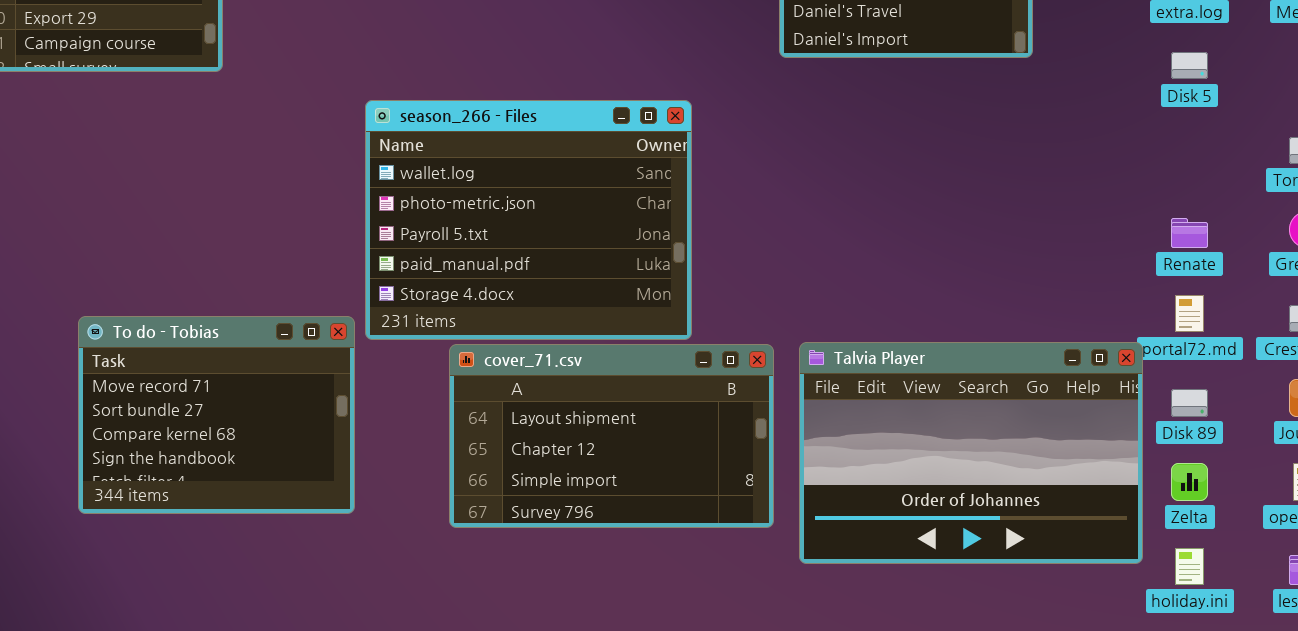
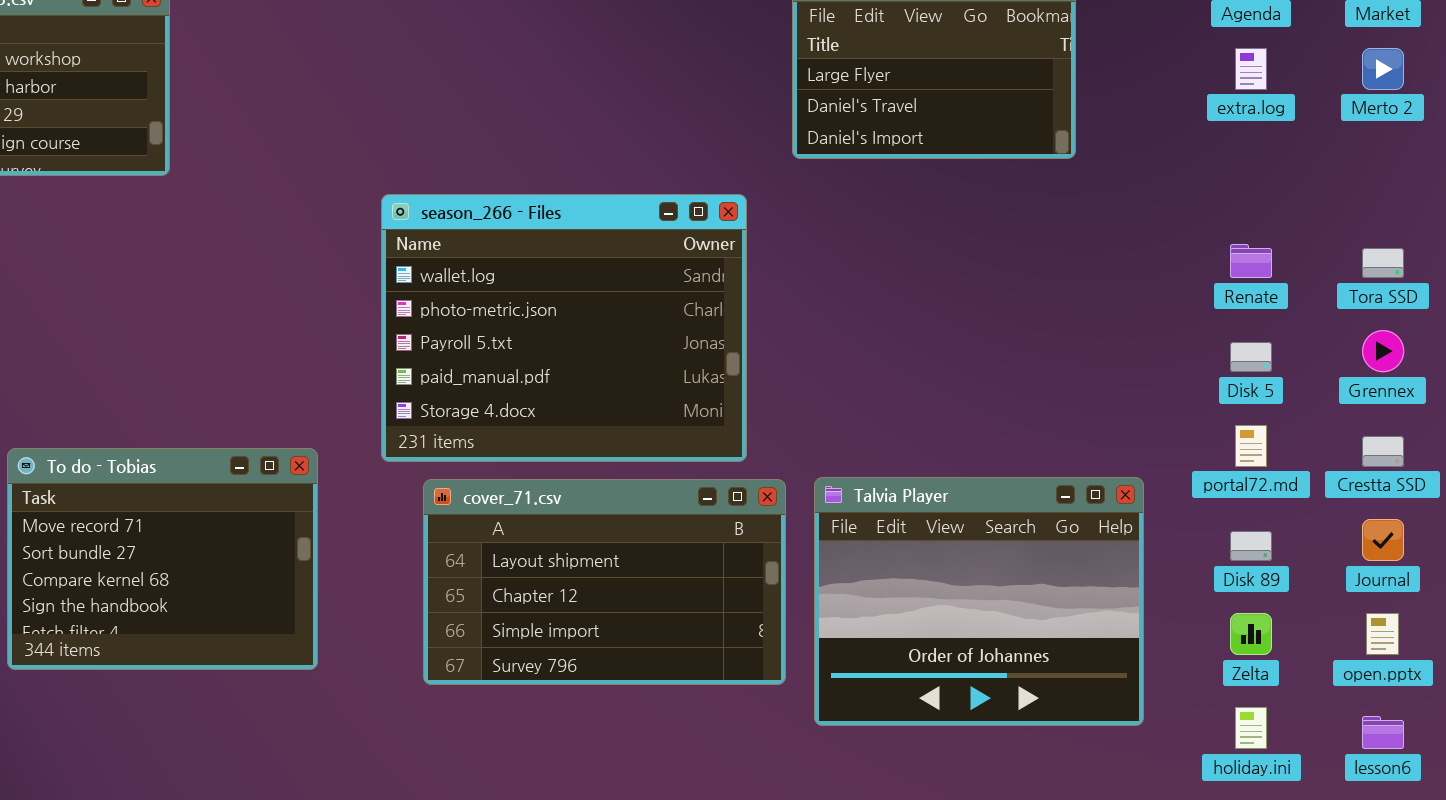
Disk 5: [1171,52,1208,79] -> [1230,342,1272,372], moved
season_266 - Files: [365,100,692,340] -> [381,194,747,462], moved
Renate: [1171,218,1208,248] -> [1230,244,1272,278], moved
Talvia Player: [799,342,1143,564] -> [814,477,1144,726], resized

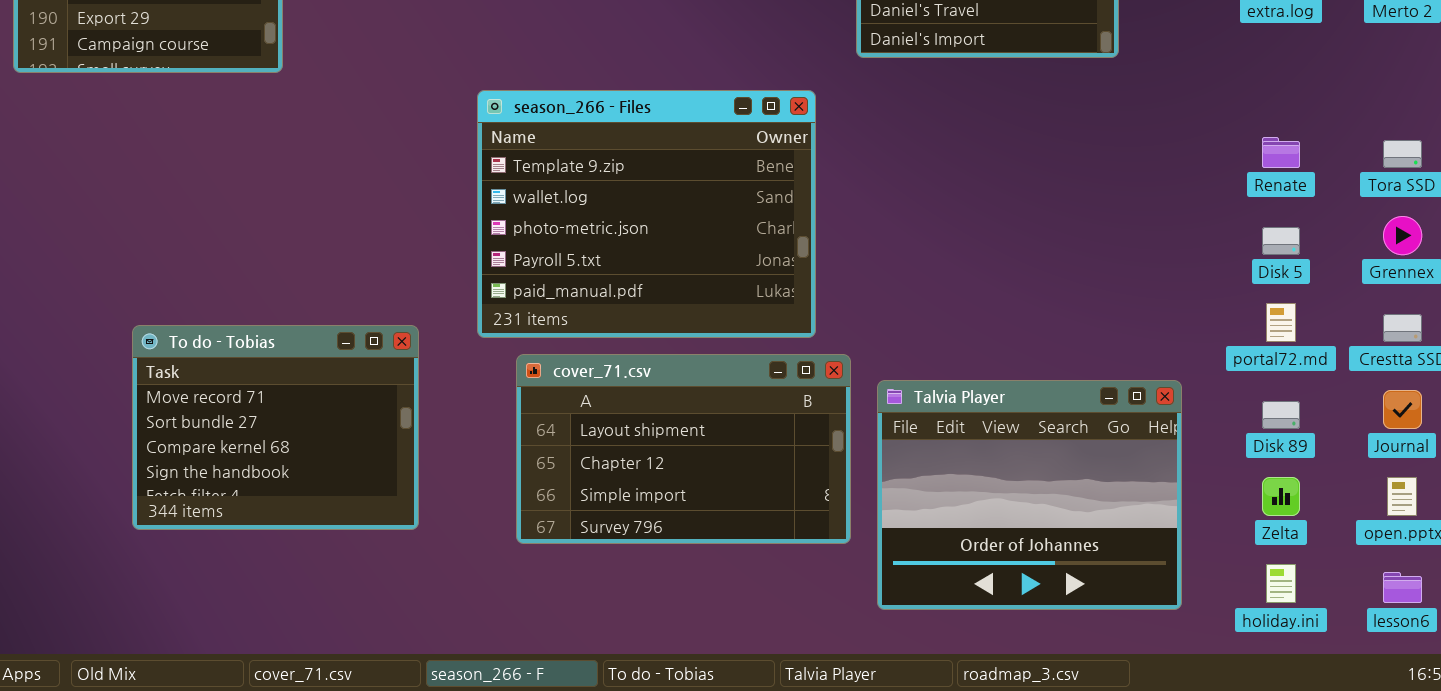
season_266 - Files: [381,194,747,462] -> [477,90,816,338], scrolled up 1 row
Talvia Player: [814,477,1144,726] -> [877,380,1182,610], moved

